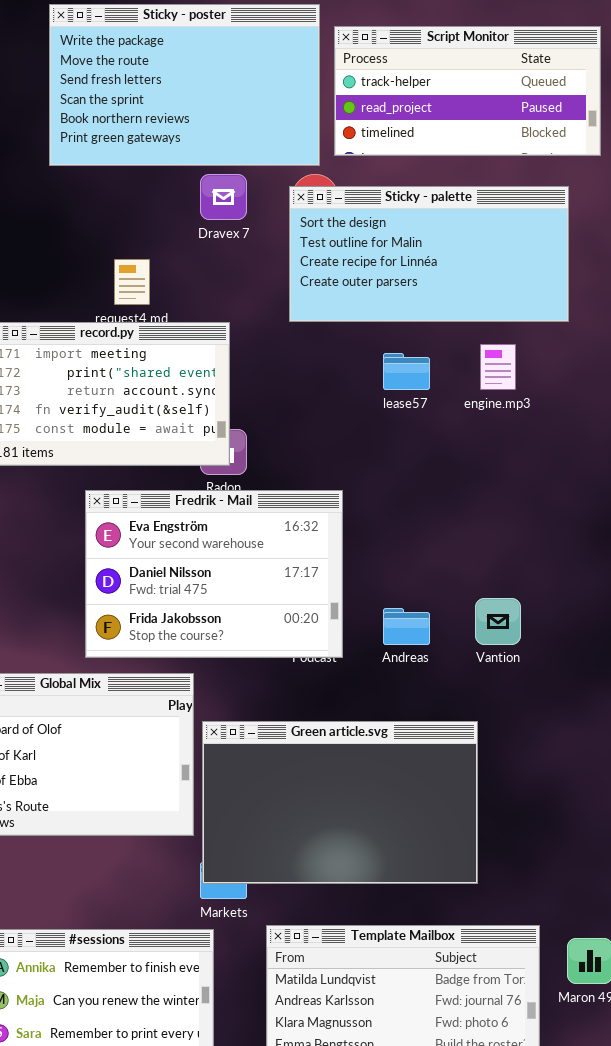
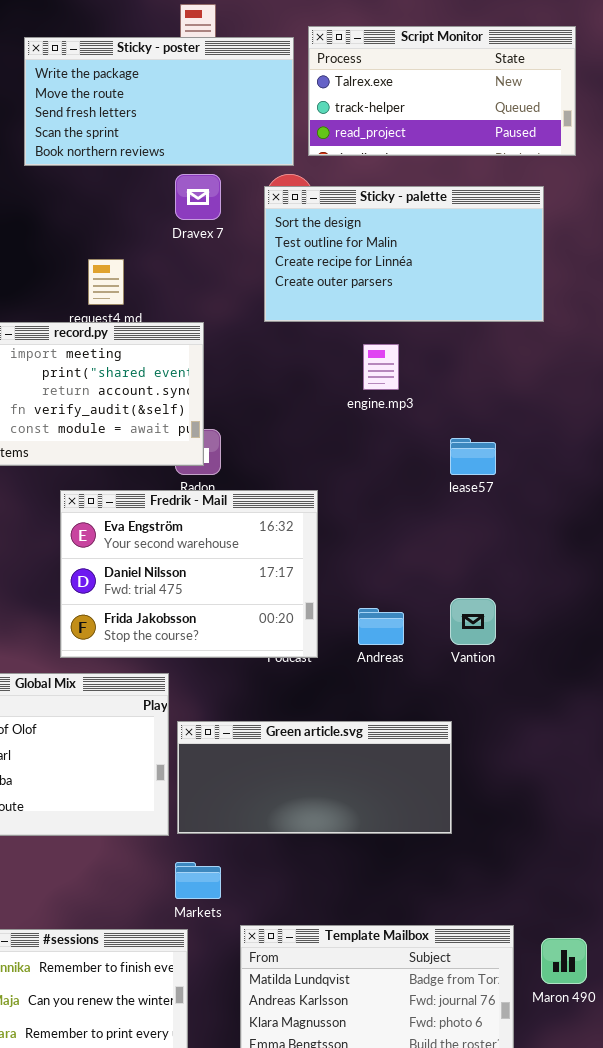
Sticky - poster: [49,4,320,166] -> [24,37,294,166], resized
Script Monitor: [334,26,601,156] -> [308,26,576,156], scrolled up 1 row
engine.mp3: [480,344,516,390] -> [363,344,399,390], moved
lease57: [383,353,430,390] -> [450,438,496,475], moved
Green article.svg: [202,721,478,884] -> [177,721,452,834], resized

